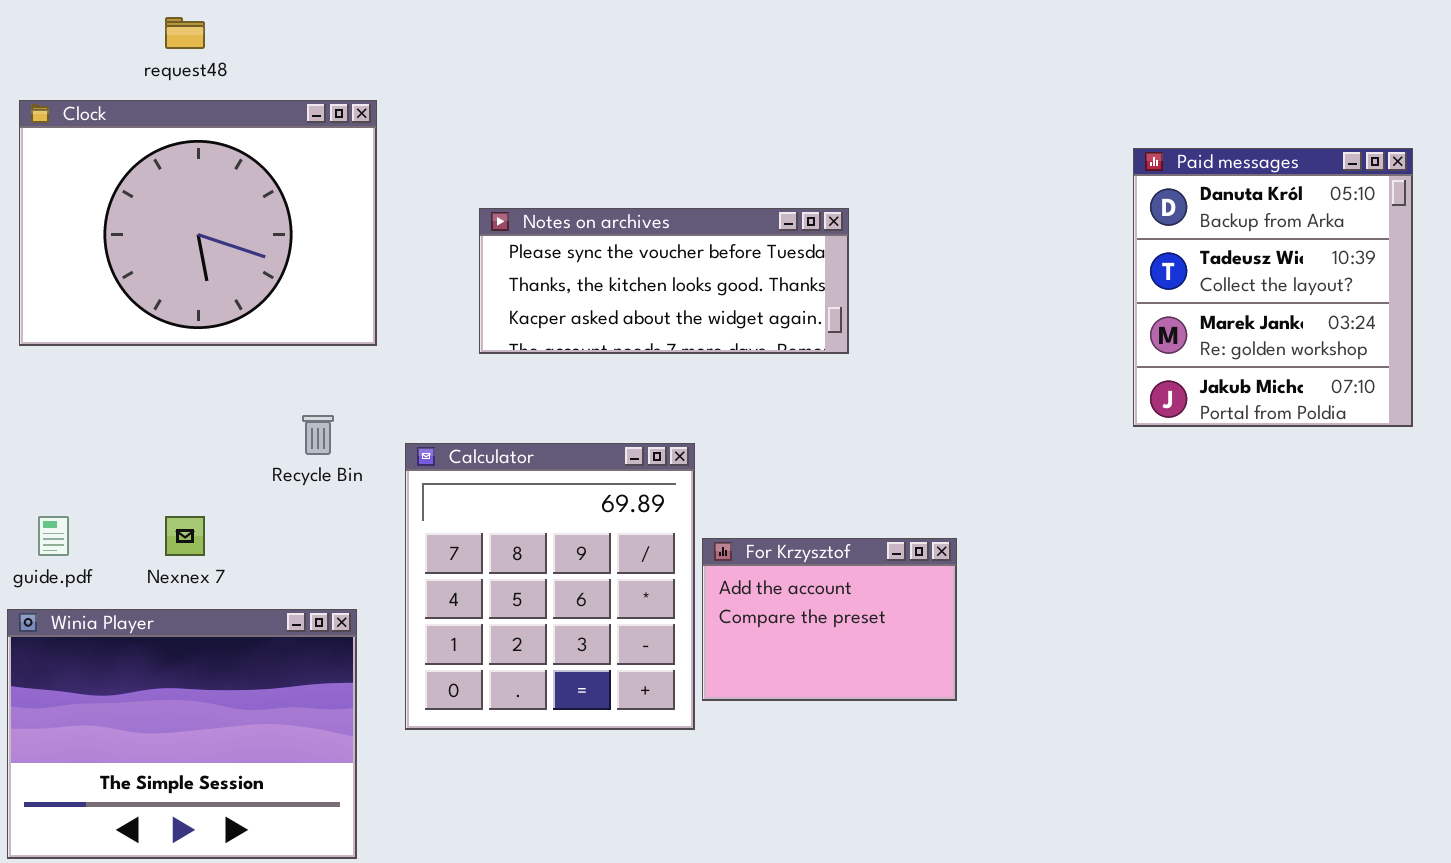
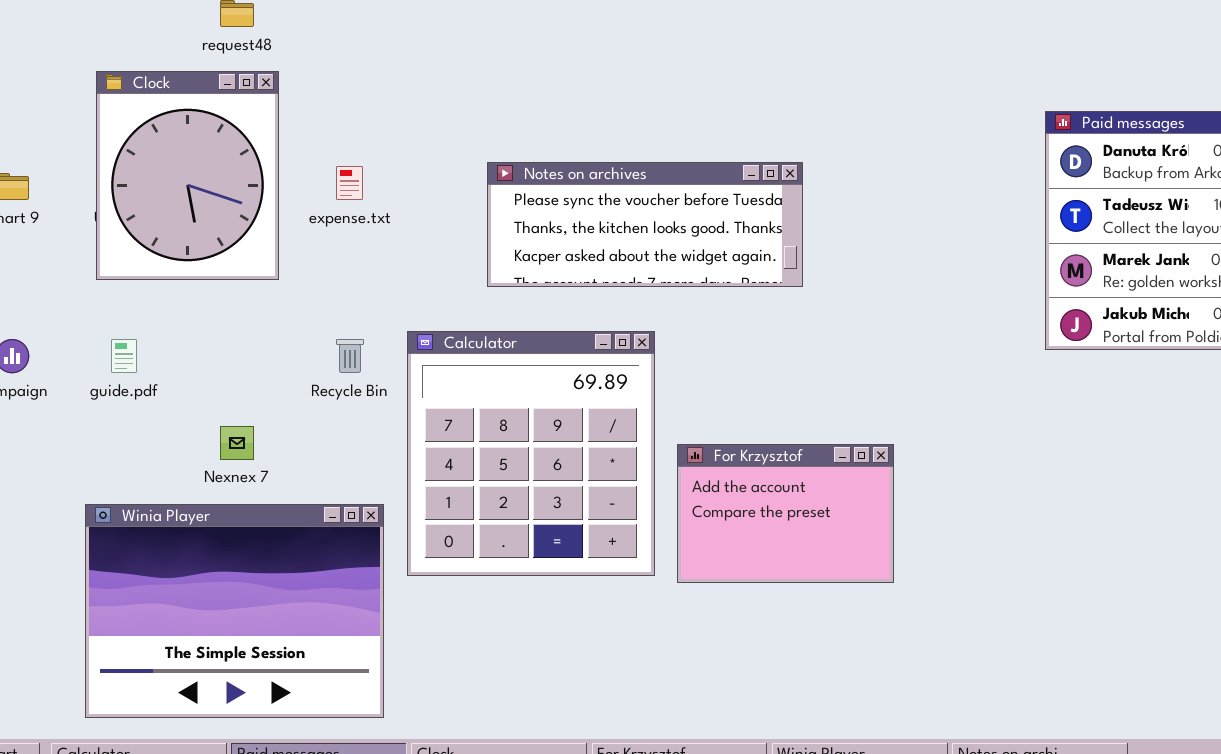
Clock: [19,100,377,346] -> [96,71,279,280], resized
Calculator: [405,443,695,730] -> [407,331,655,576], moved
guide.pdf: [38,516,69,556] -> [111,339,137,373], moved

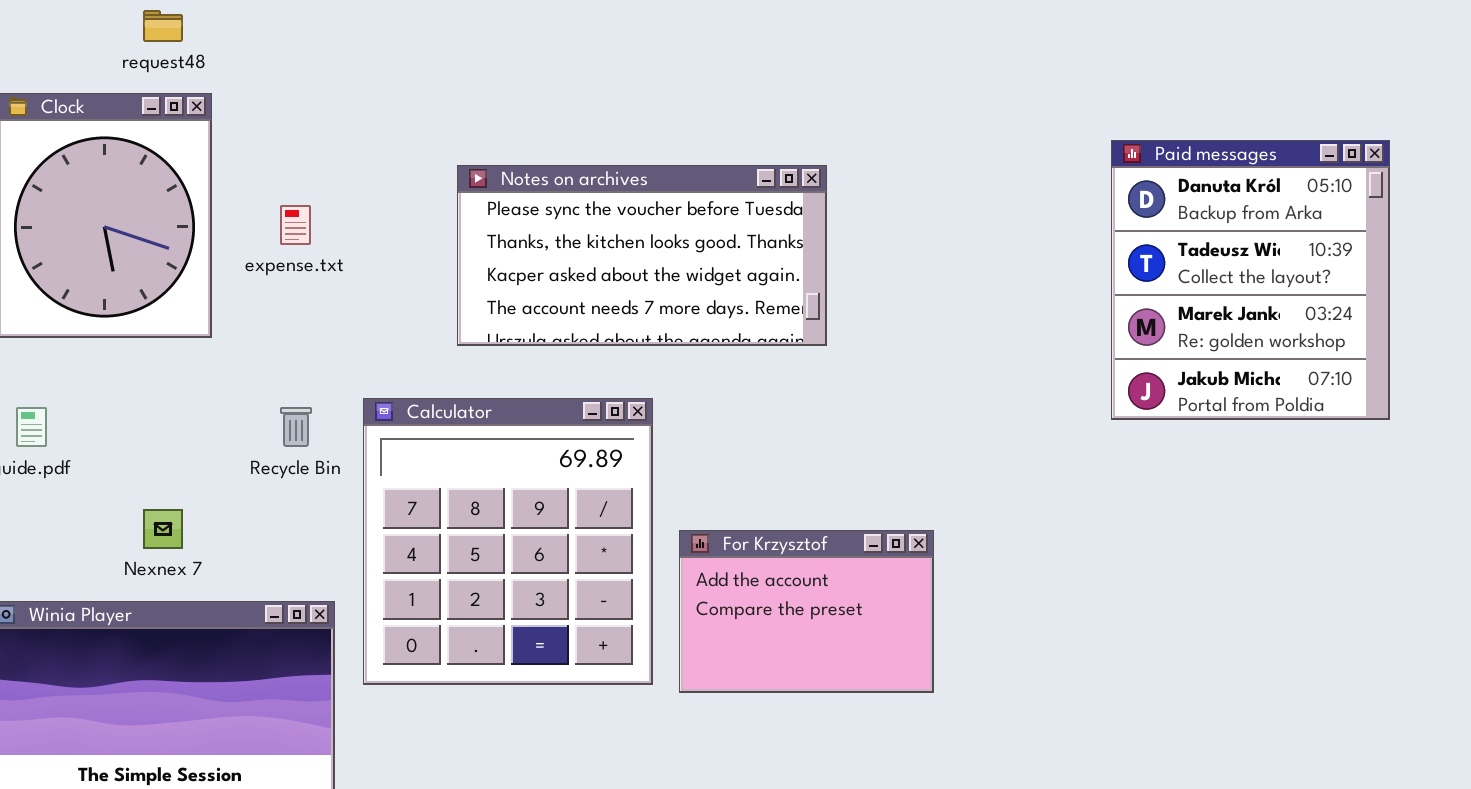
Notes on archives: [487,162,803,287] -> [457,165,827,346], resized

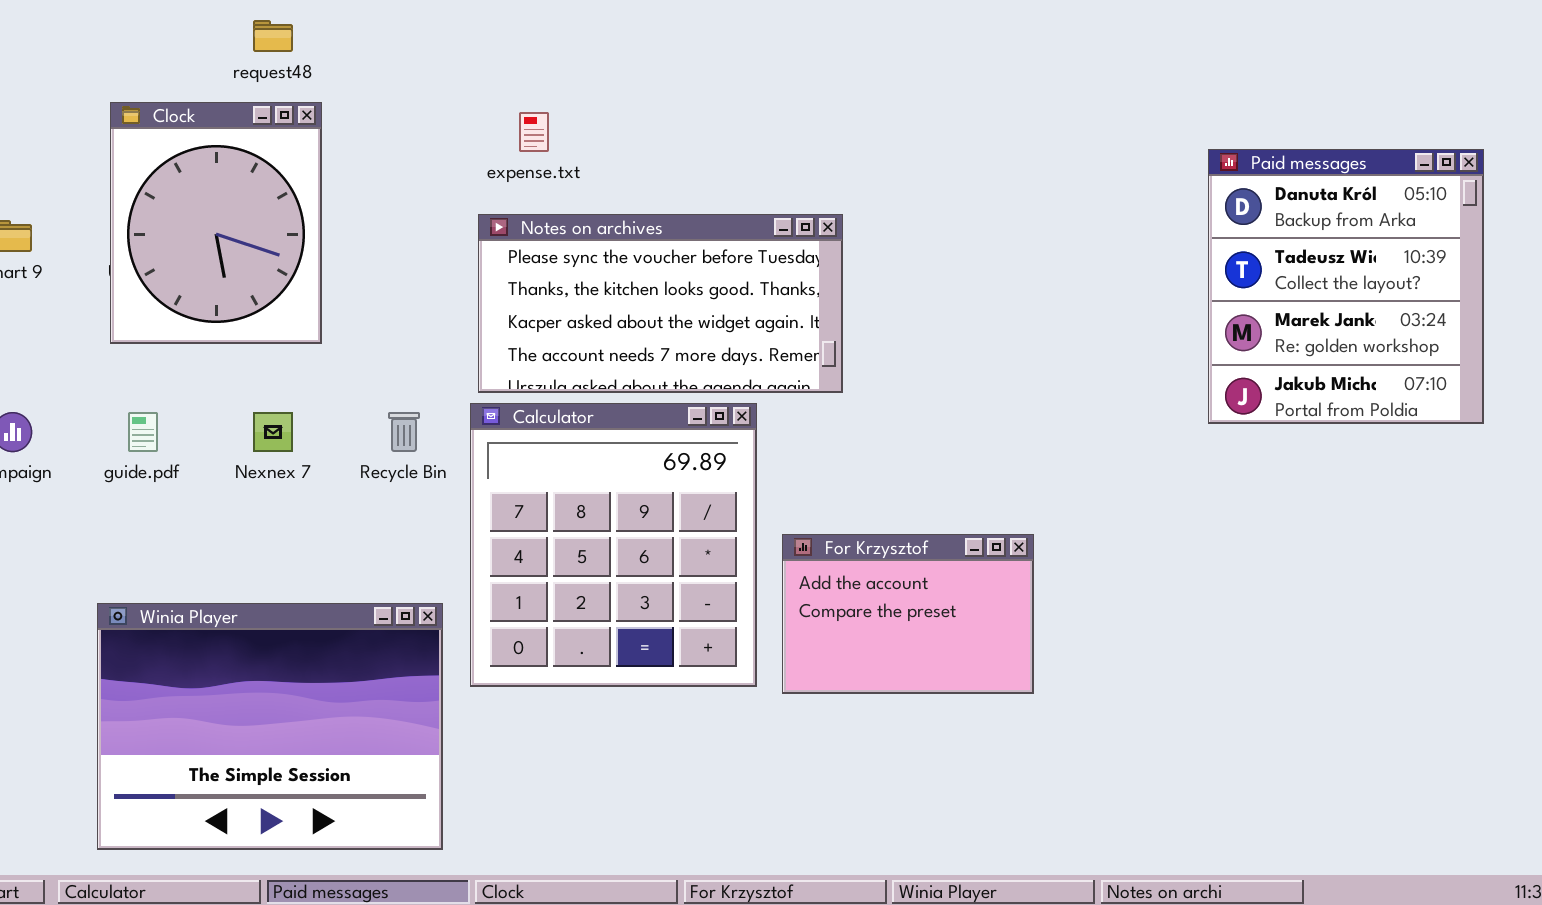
Notes on archives: [457,165,827,346] -> [478,214,843,393], moved
expense.txt: [280,205,311,245] -> [519,112,549,152], moved
Nexnex 7: [143,509,183,549] -> [253,412,293,452], moved

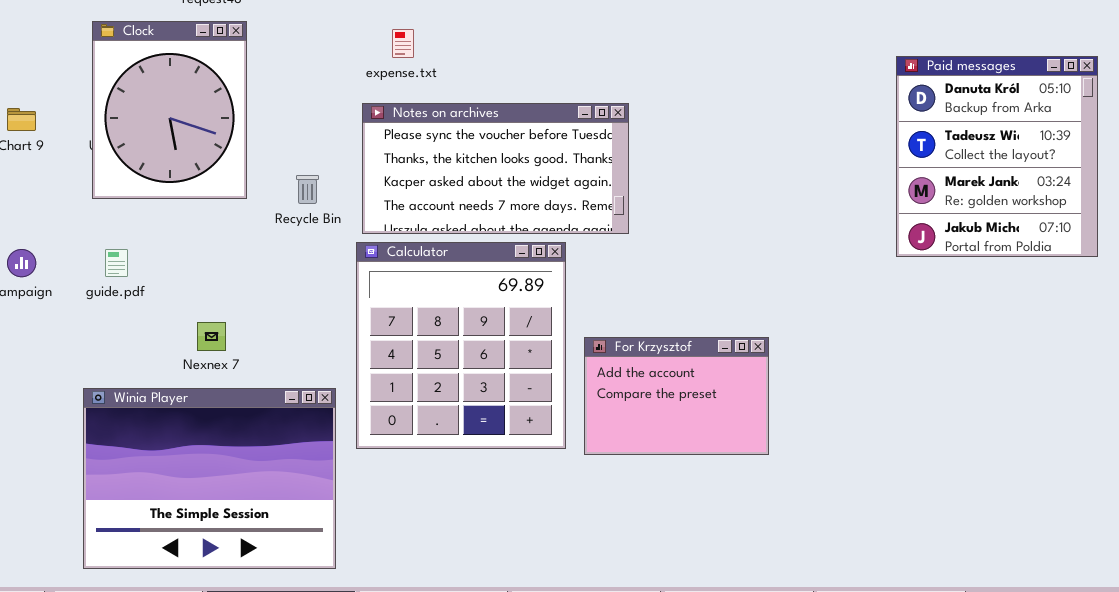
Nexnex 7: [253,412,293,452] -> [197,322,226,351], moved
Recycle Bin: [388,412,420,452] -> [296,175,319,204], moved

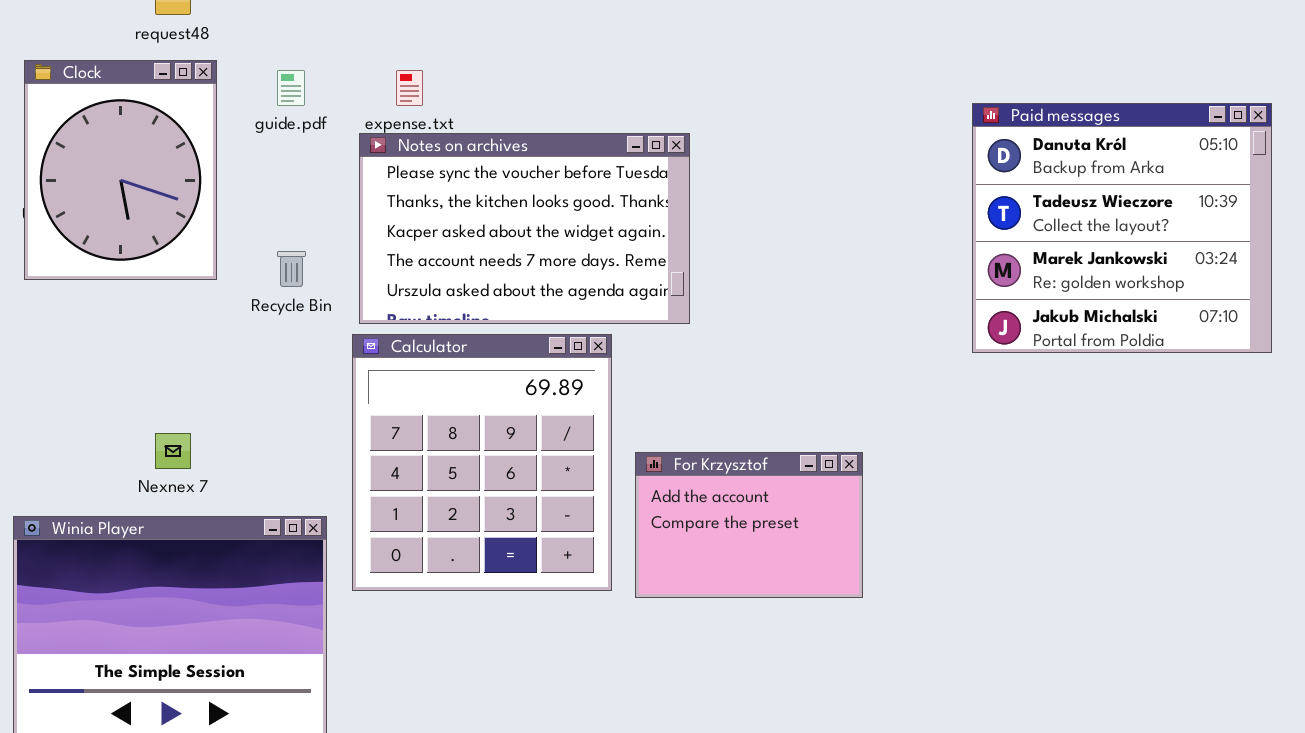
Paid messages: [896,56,1098,257] -> [972,103,1272,353], resized
Notes on archives: [362,103,629,234] -> [359,133,690,324], resized
guide.pdf: [105,249,128,277] -> [277,70,305,106], moved

